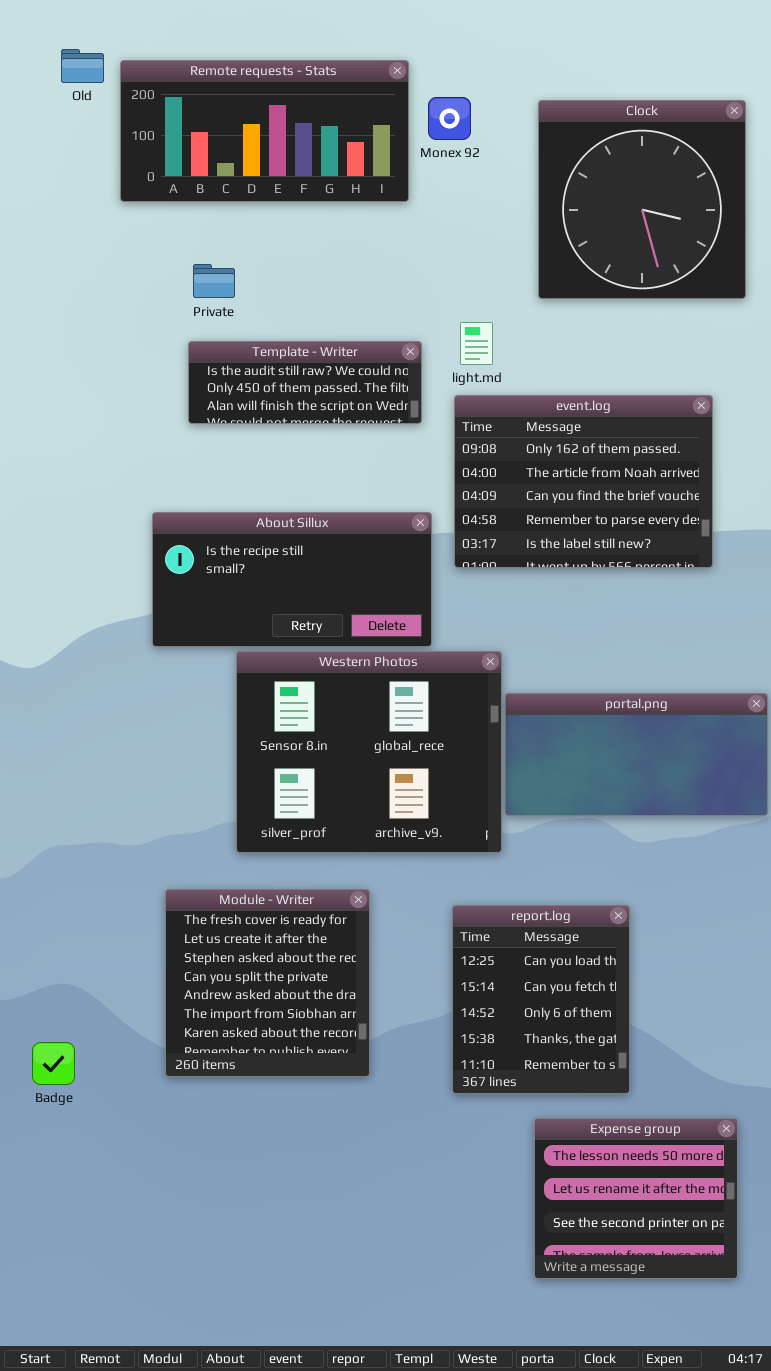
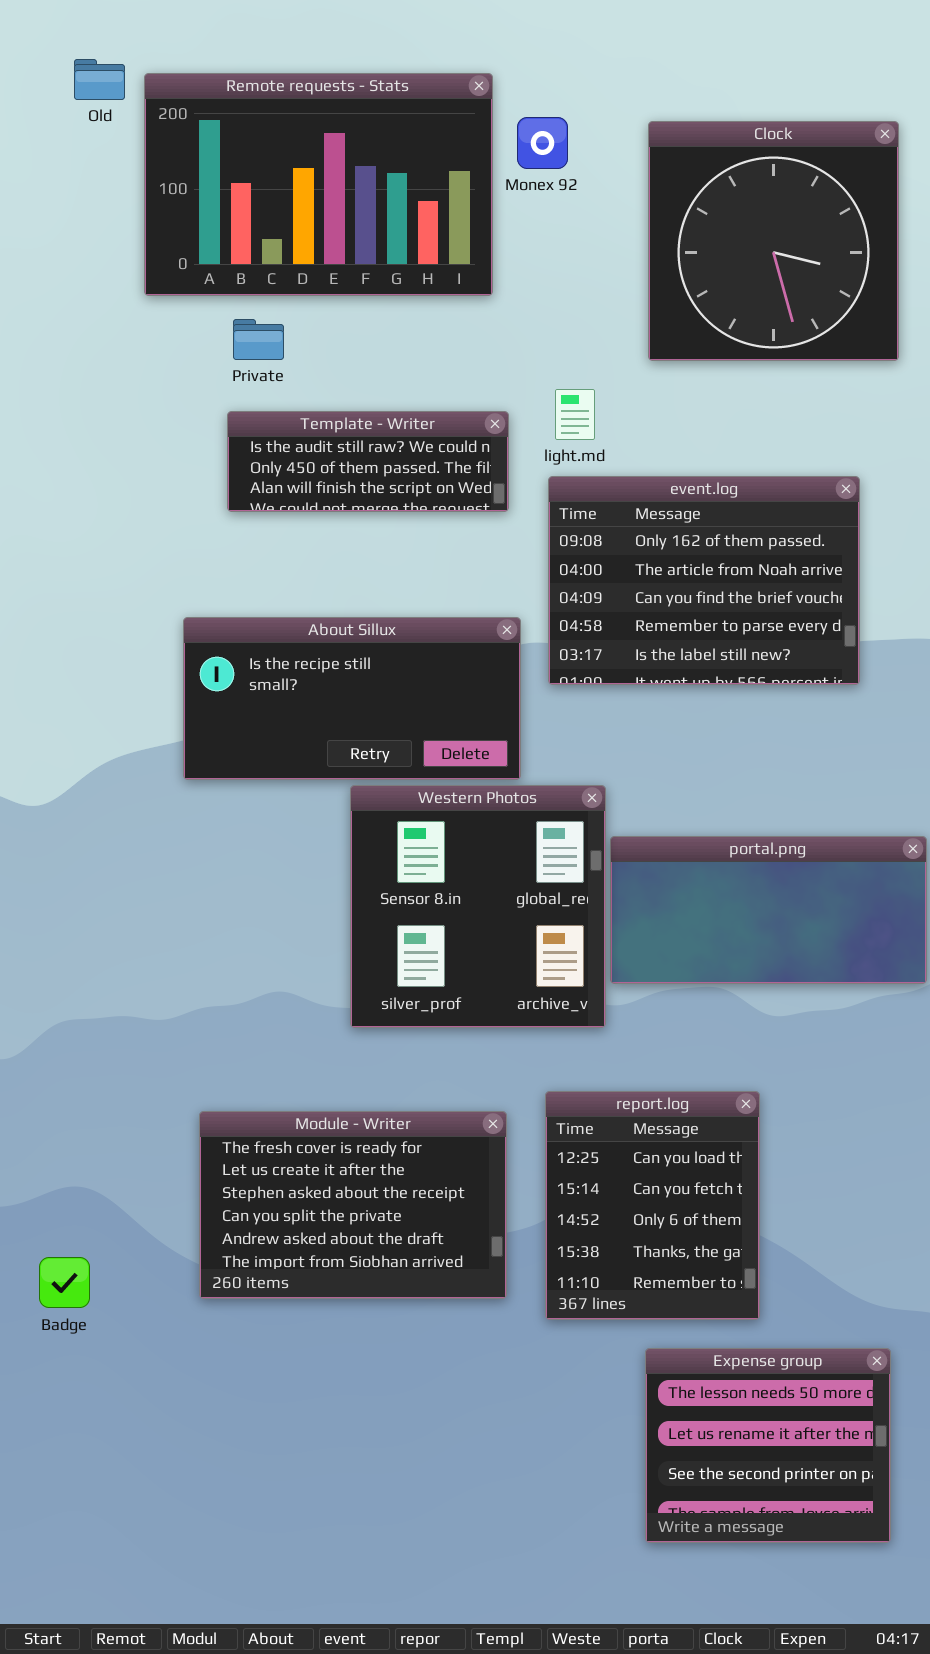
Remote requests - Stats: [120,60,409,202] -> [144,73,493,296], resized
Western Photos: [236,651,502,853] -> [350,785,606,1028], resized
Module - Writer: [165,889,370,1077] -> [199,1111,507,1299], resized

